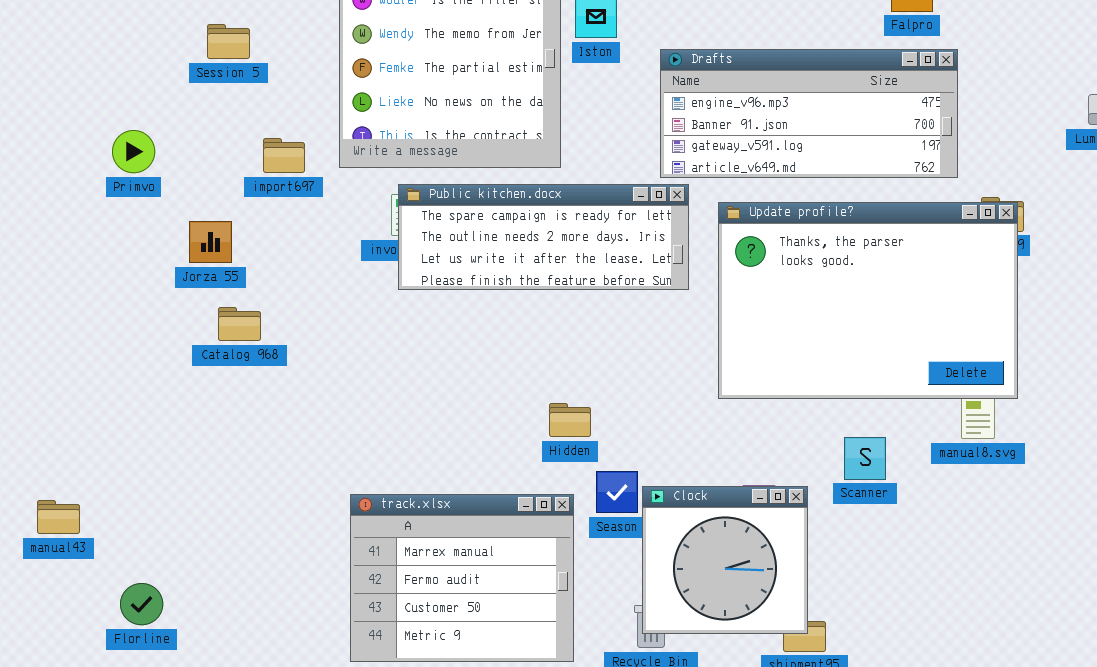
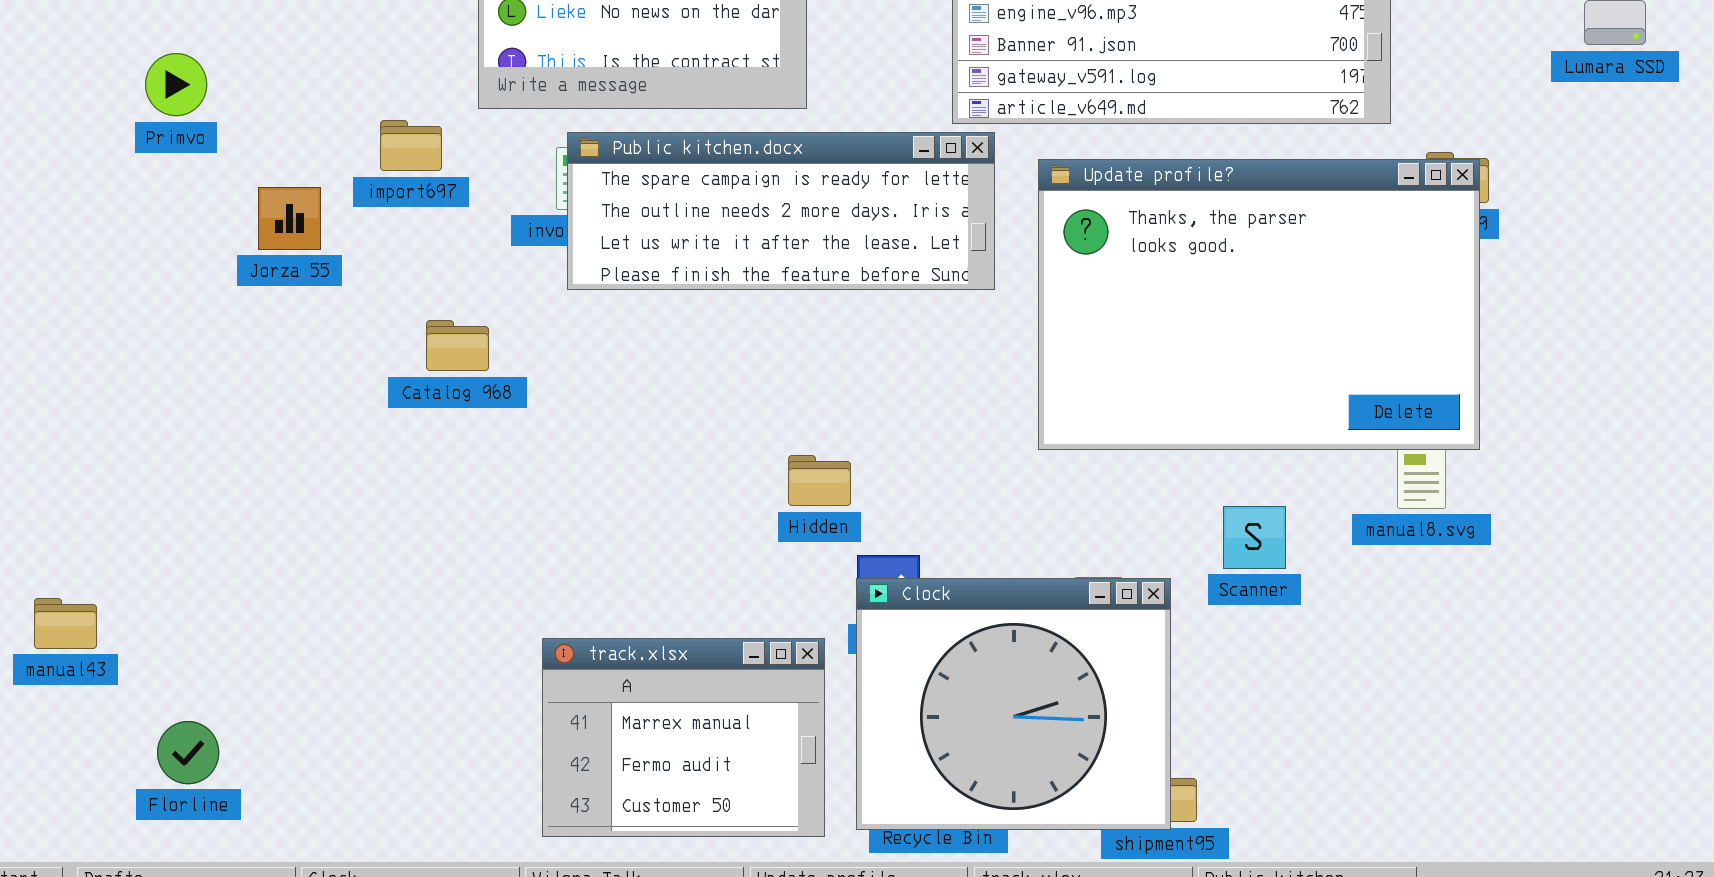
import697: [263,138,305,173] -> [380,120,442,171], moved
Catalog 968: [218,307,261,341] -> [426,320,489,371], moved
Clock: [642,486,808,634] -> [856,578,1171,830], resized
track.xlsx: [350,494,574,662] -> [542,638,825,837], resized

